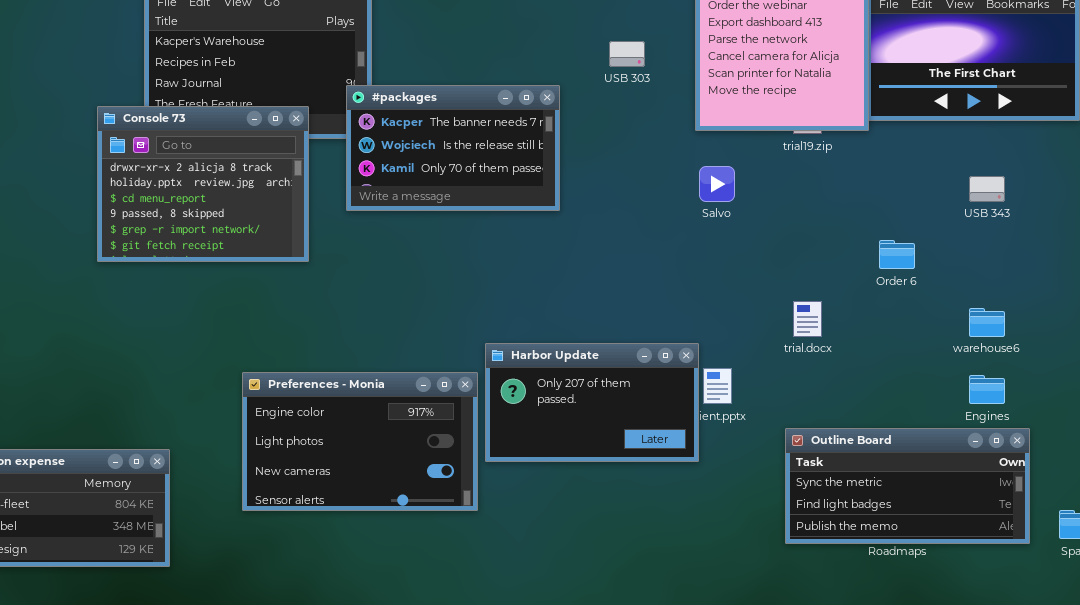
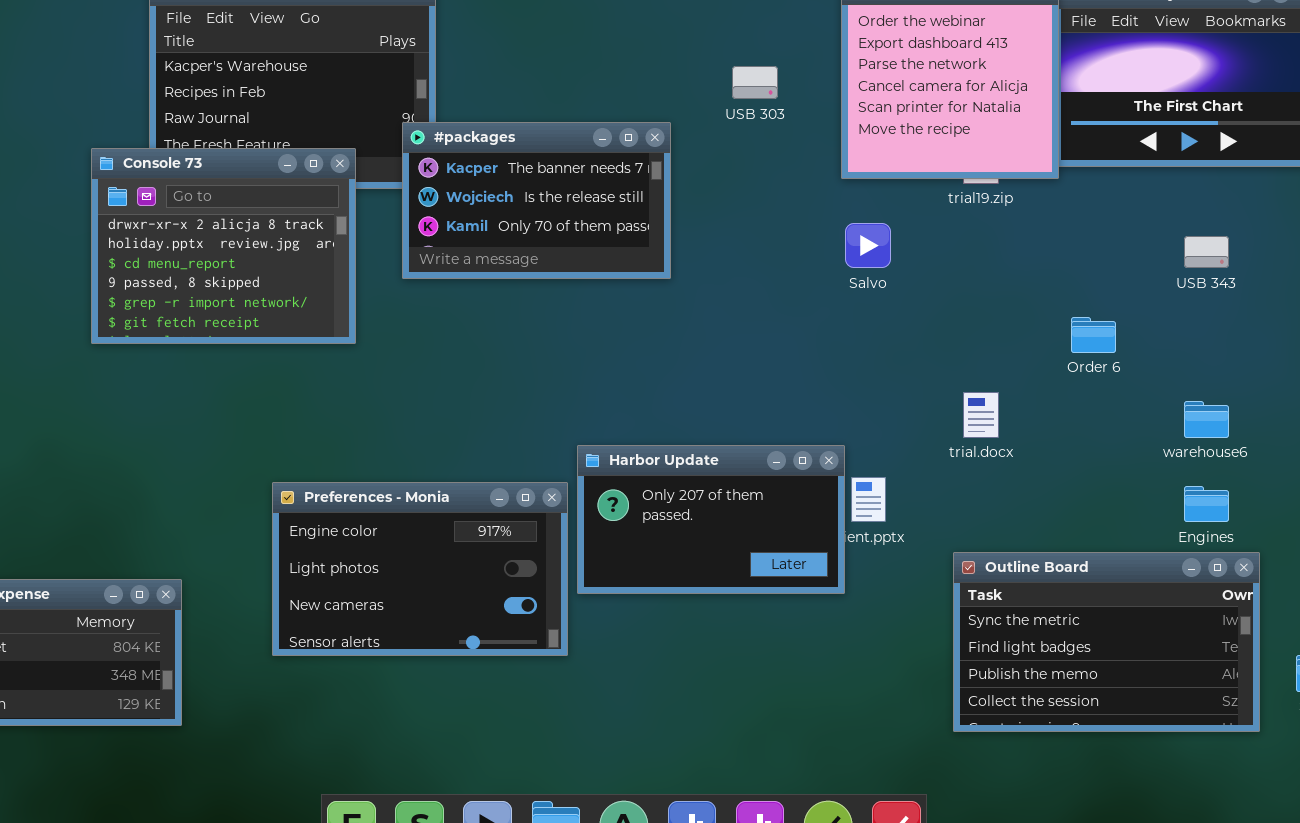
Outline Board: [785,428,1030,544] -> [953,552,1260,732], resized

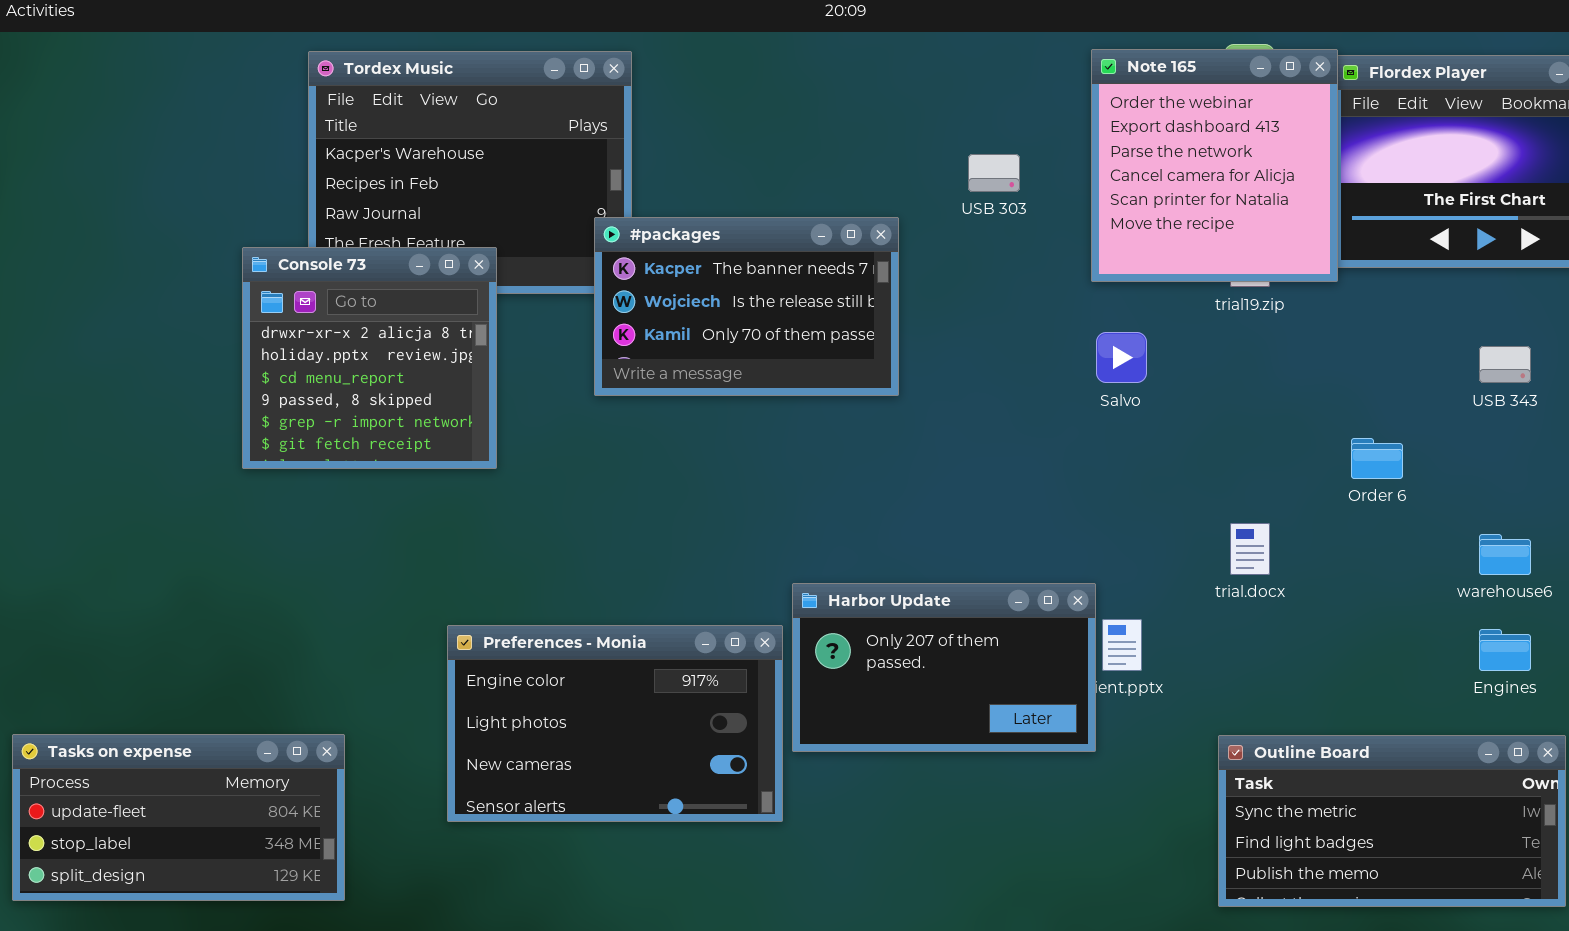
Console 73: [91,148,356,344] -> [242,247,497,469], resized
Outline Board: [953,552,1260,732] -> [1218,735,1566,907], resized

